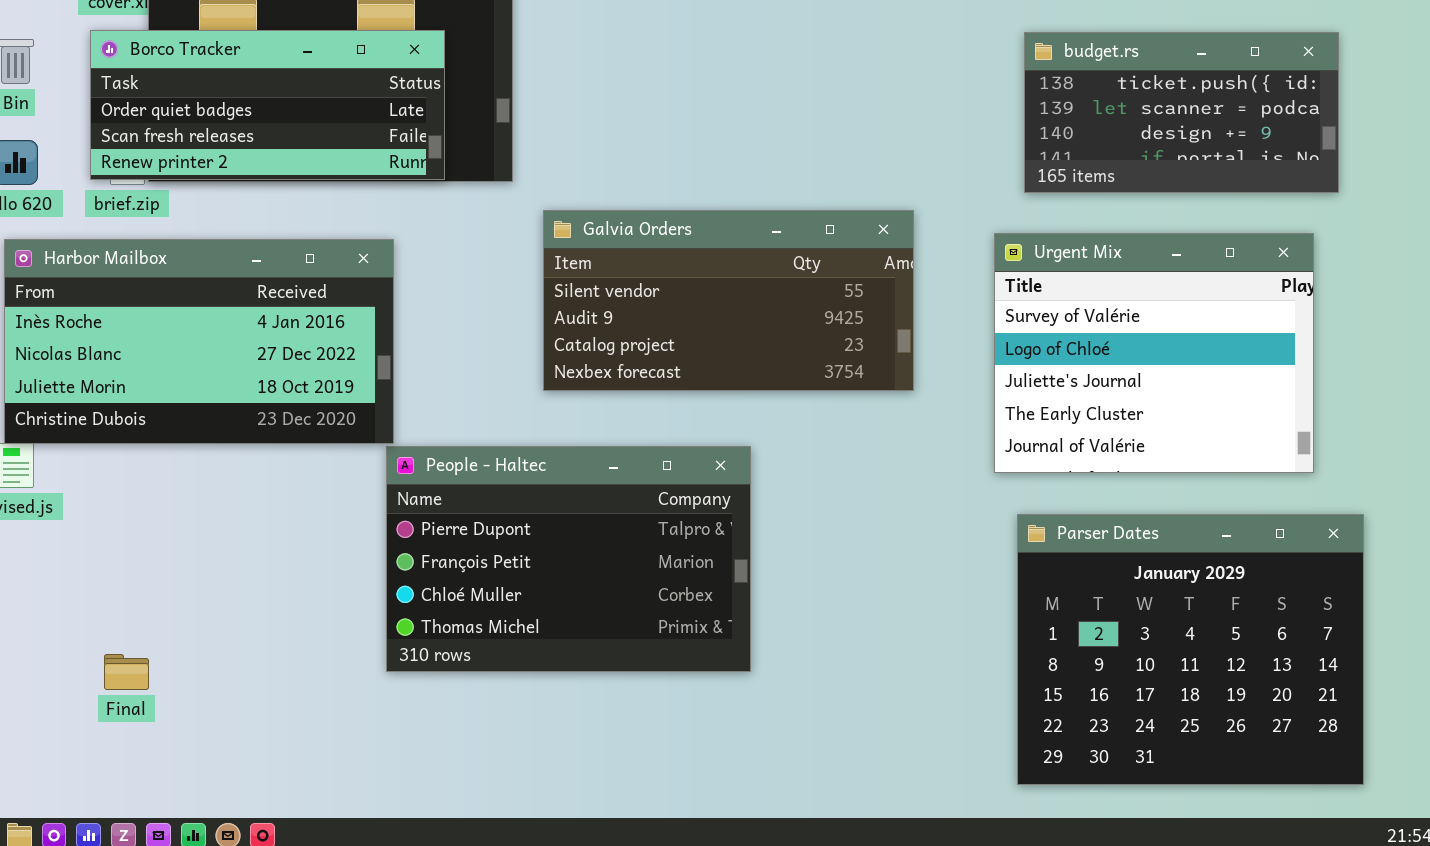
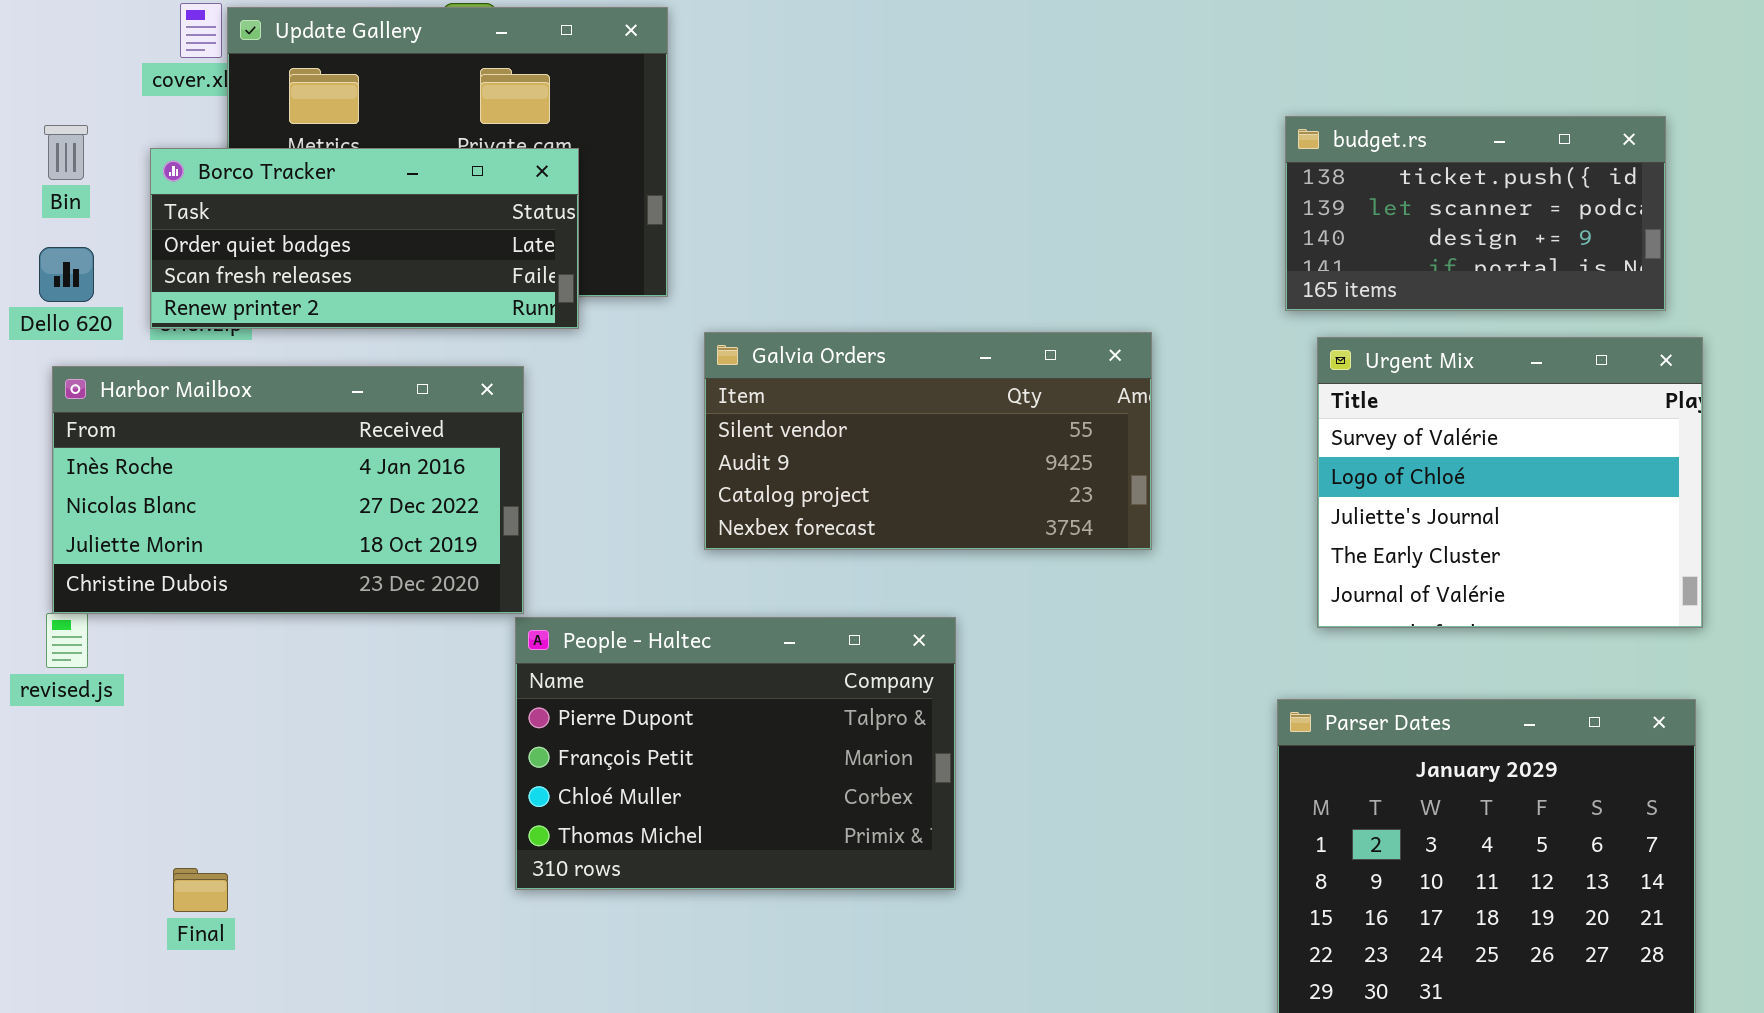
Borco Tracker: [90,30,445,180] -> [150,148,579,329], moved
Urgent Mix: [994,233,1314,473] -> [1317,337,1703,628], moved

